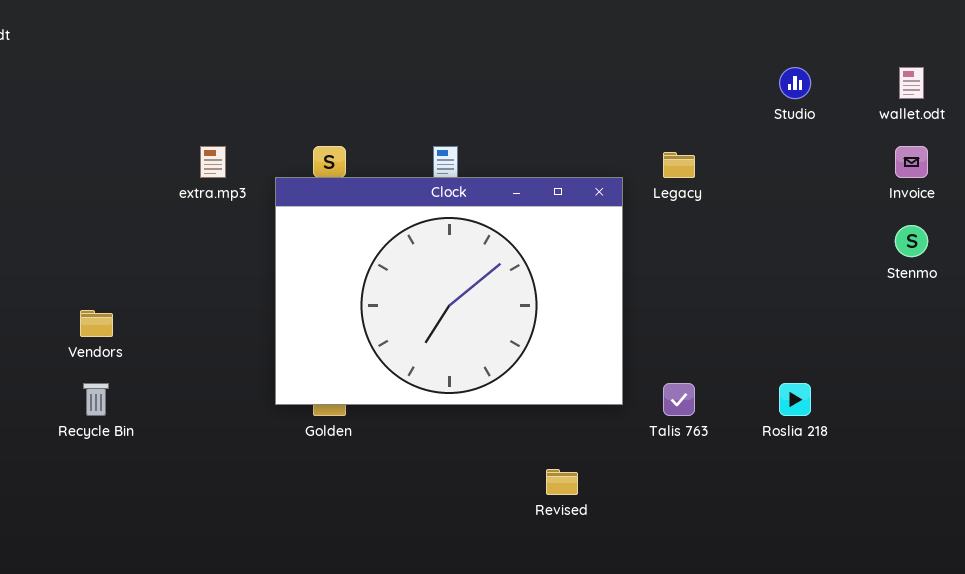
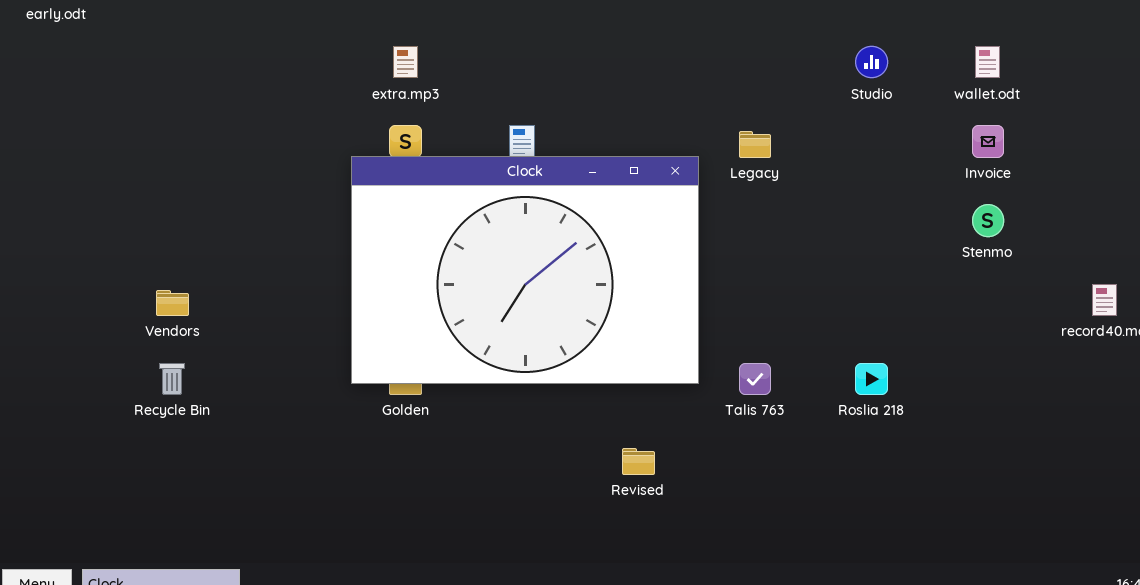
extra.mp3: [200,146,226,178] -> [393,46,418,78], moved

